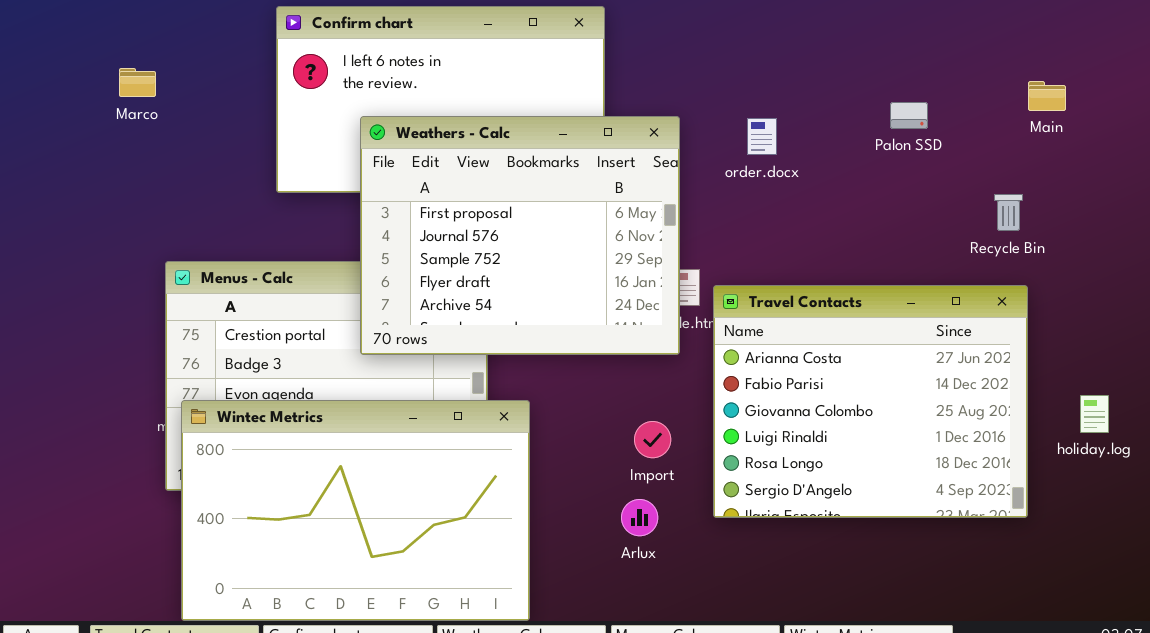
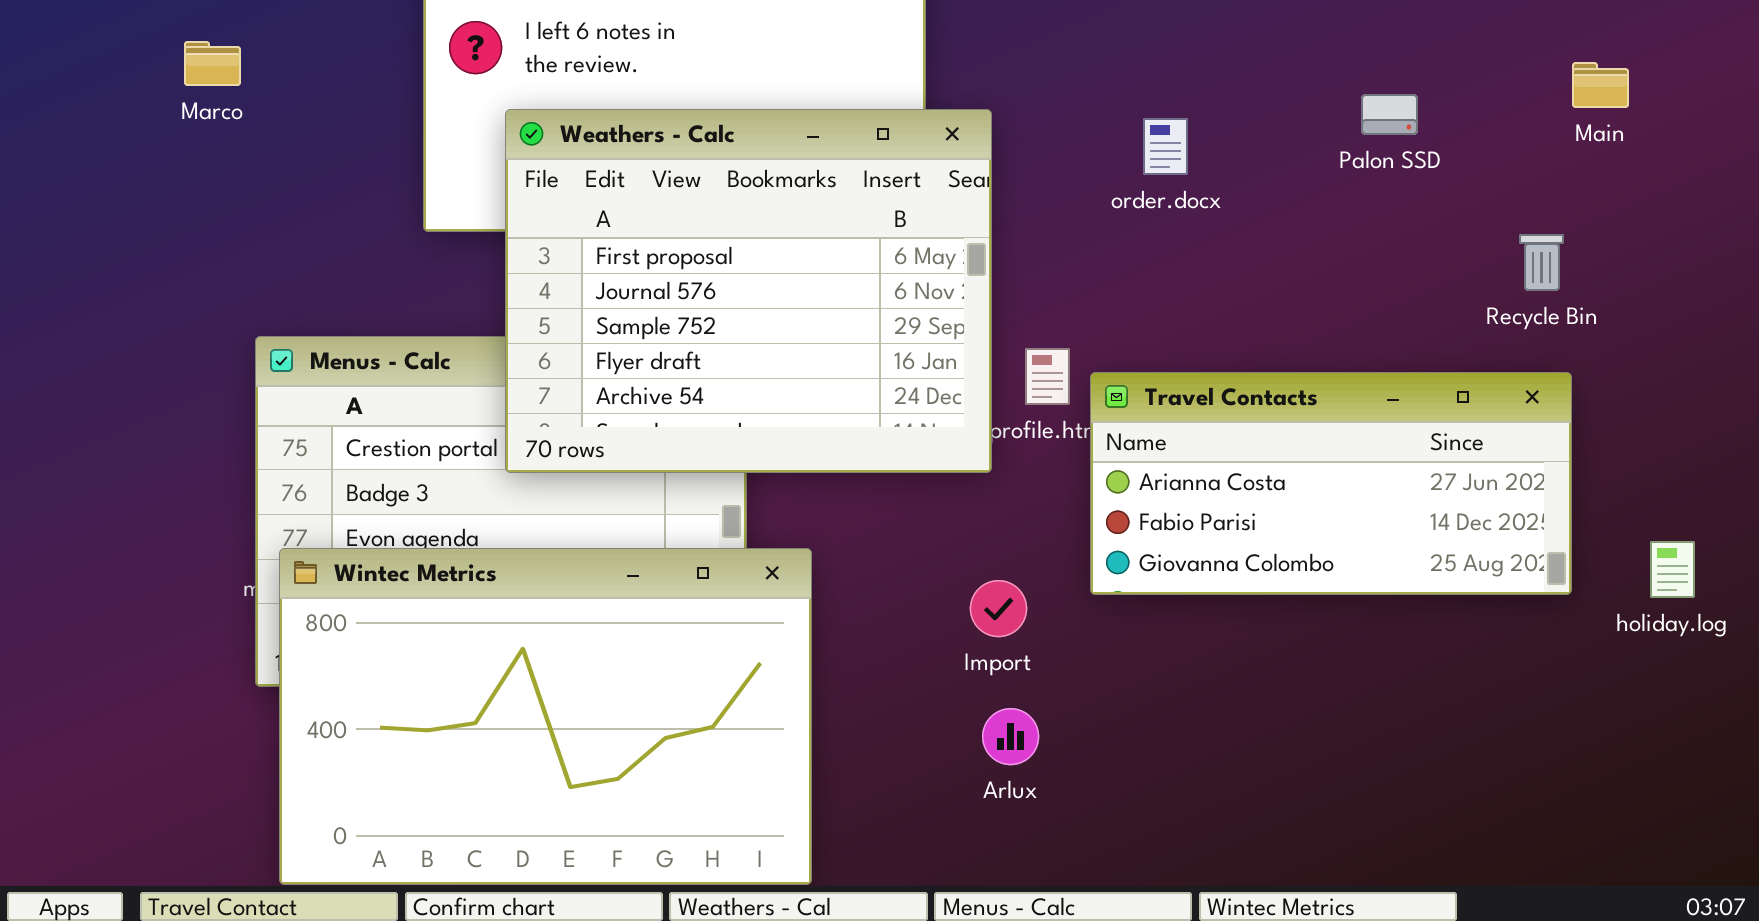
Weathers - Calc: [360,116,680,355] -> [505,109,992,473], moved
Travel Contacts: [713,285,1028,518] -> [1090,372,1572,595], resized
Arlux: [621,499,658,536] -> [982,708,1039,765], moved

